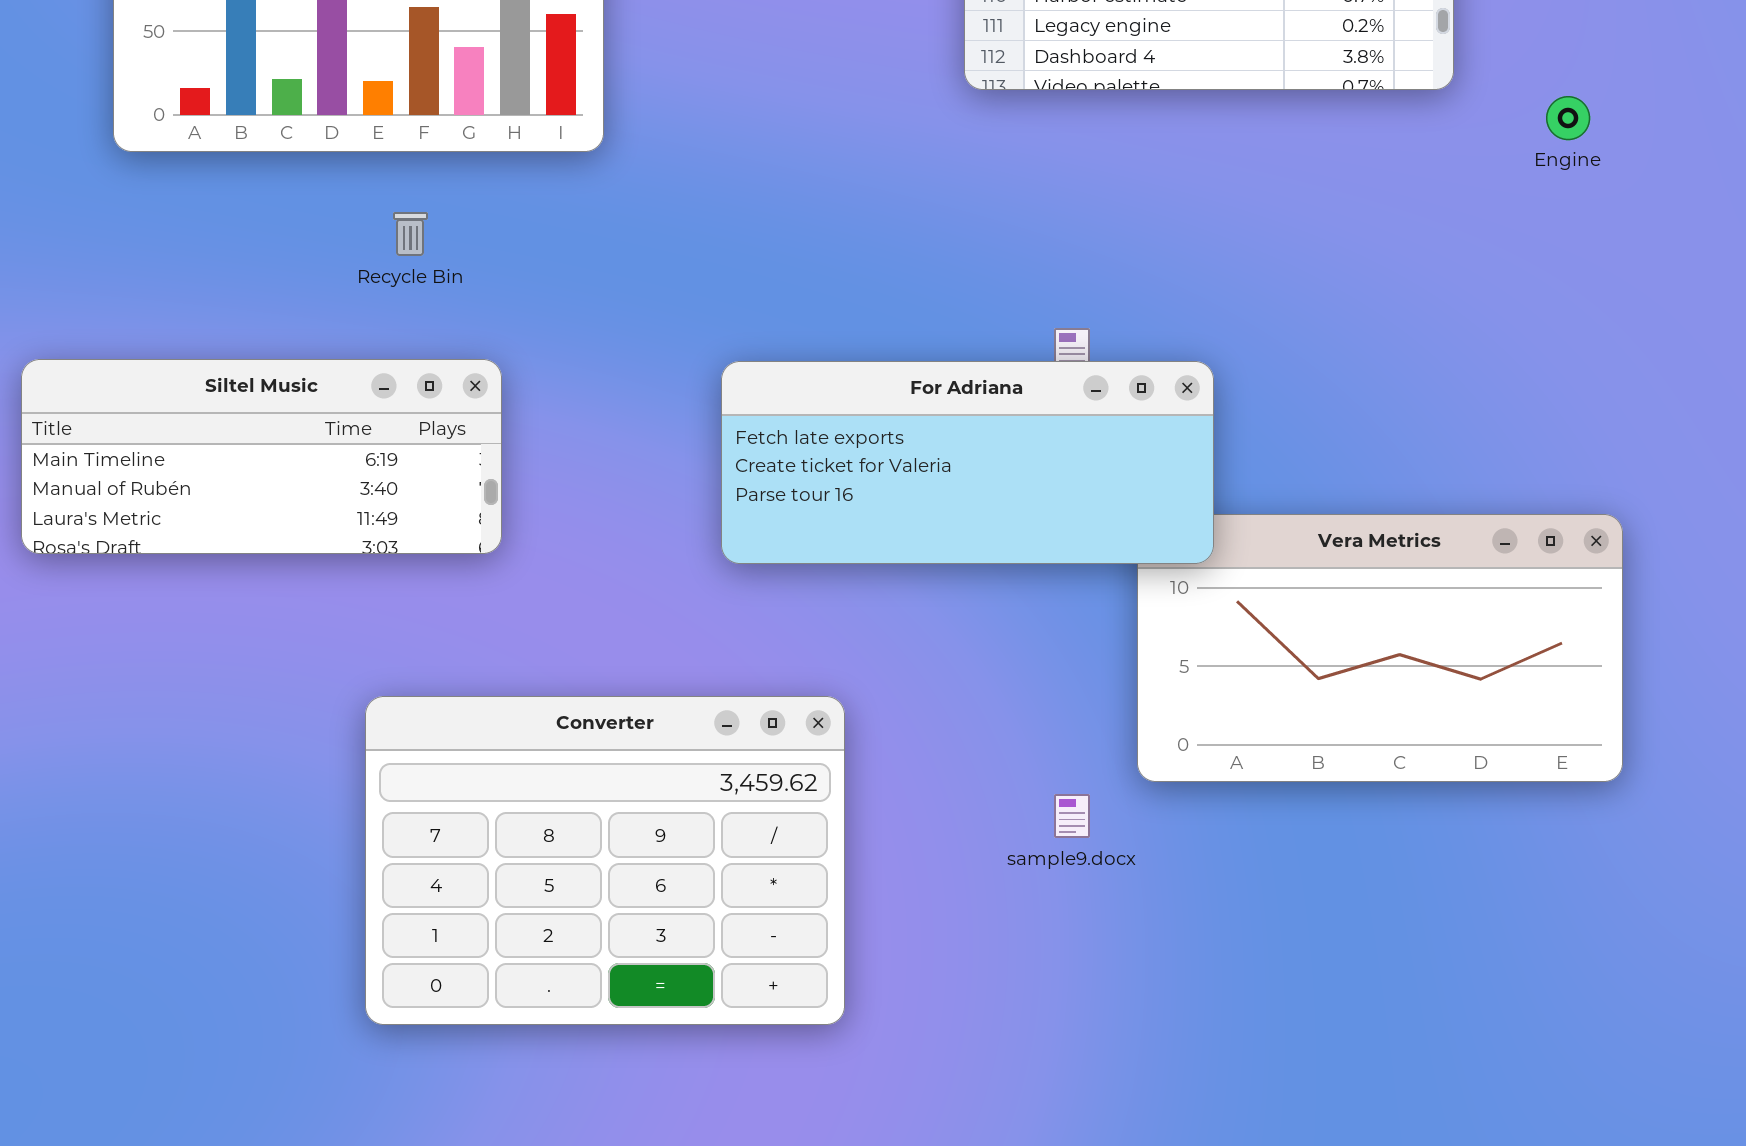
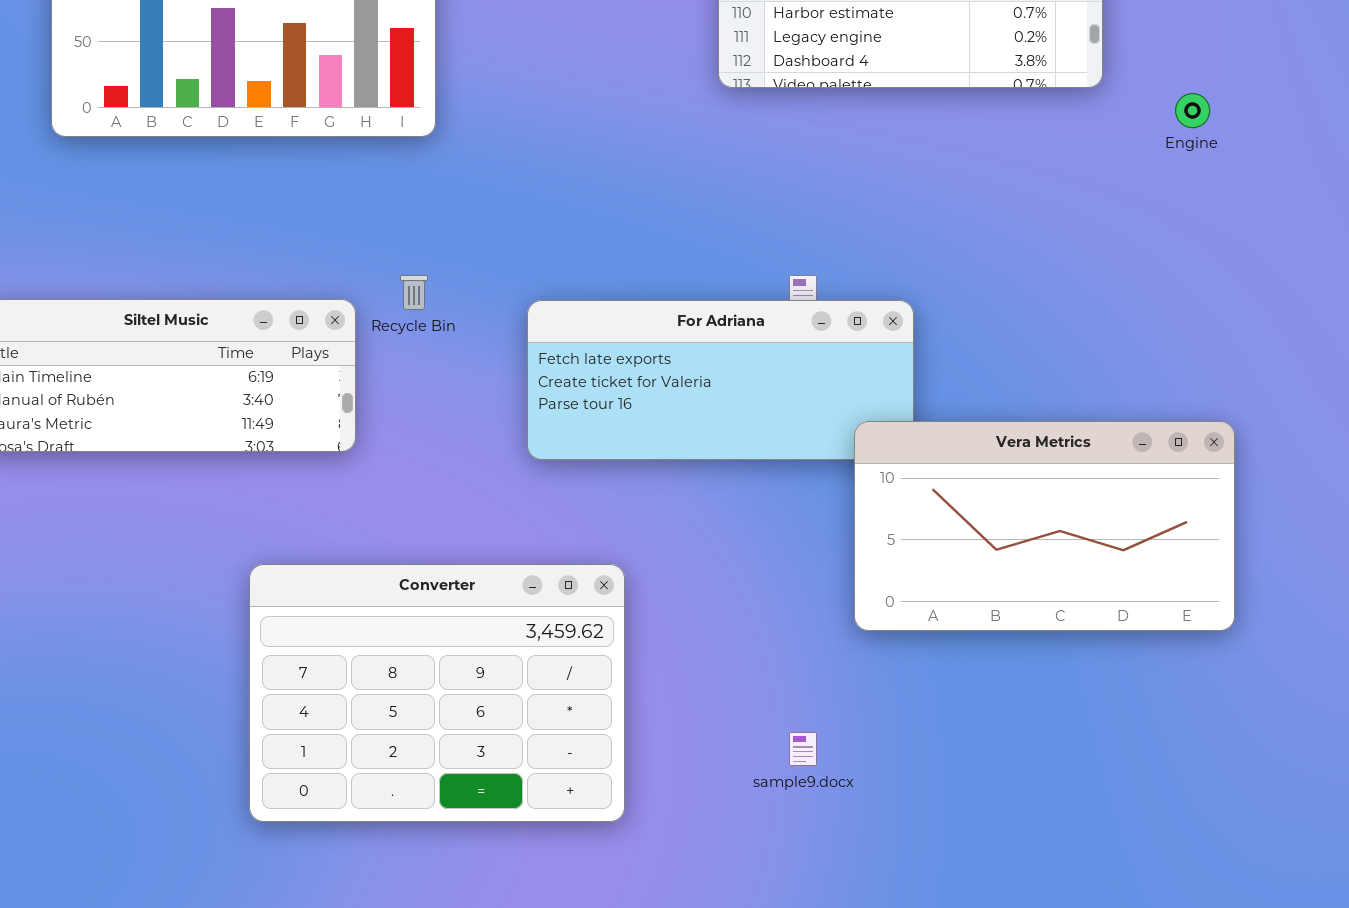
Recycle Bin: [393,212,428,256] -> [400,275,428,310], moved
Vera Metrics: [1137,514,1623,782] -> [854,421,1235,631], raised
sample9.docx: [1054,794,1090,838] -> [789,732,817,766], moved

